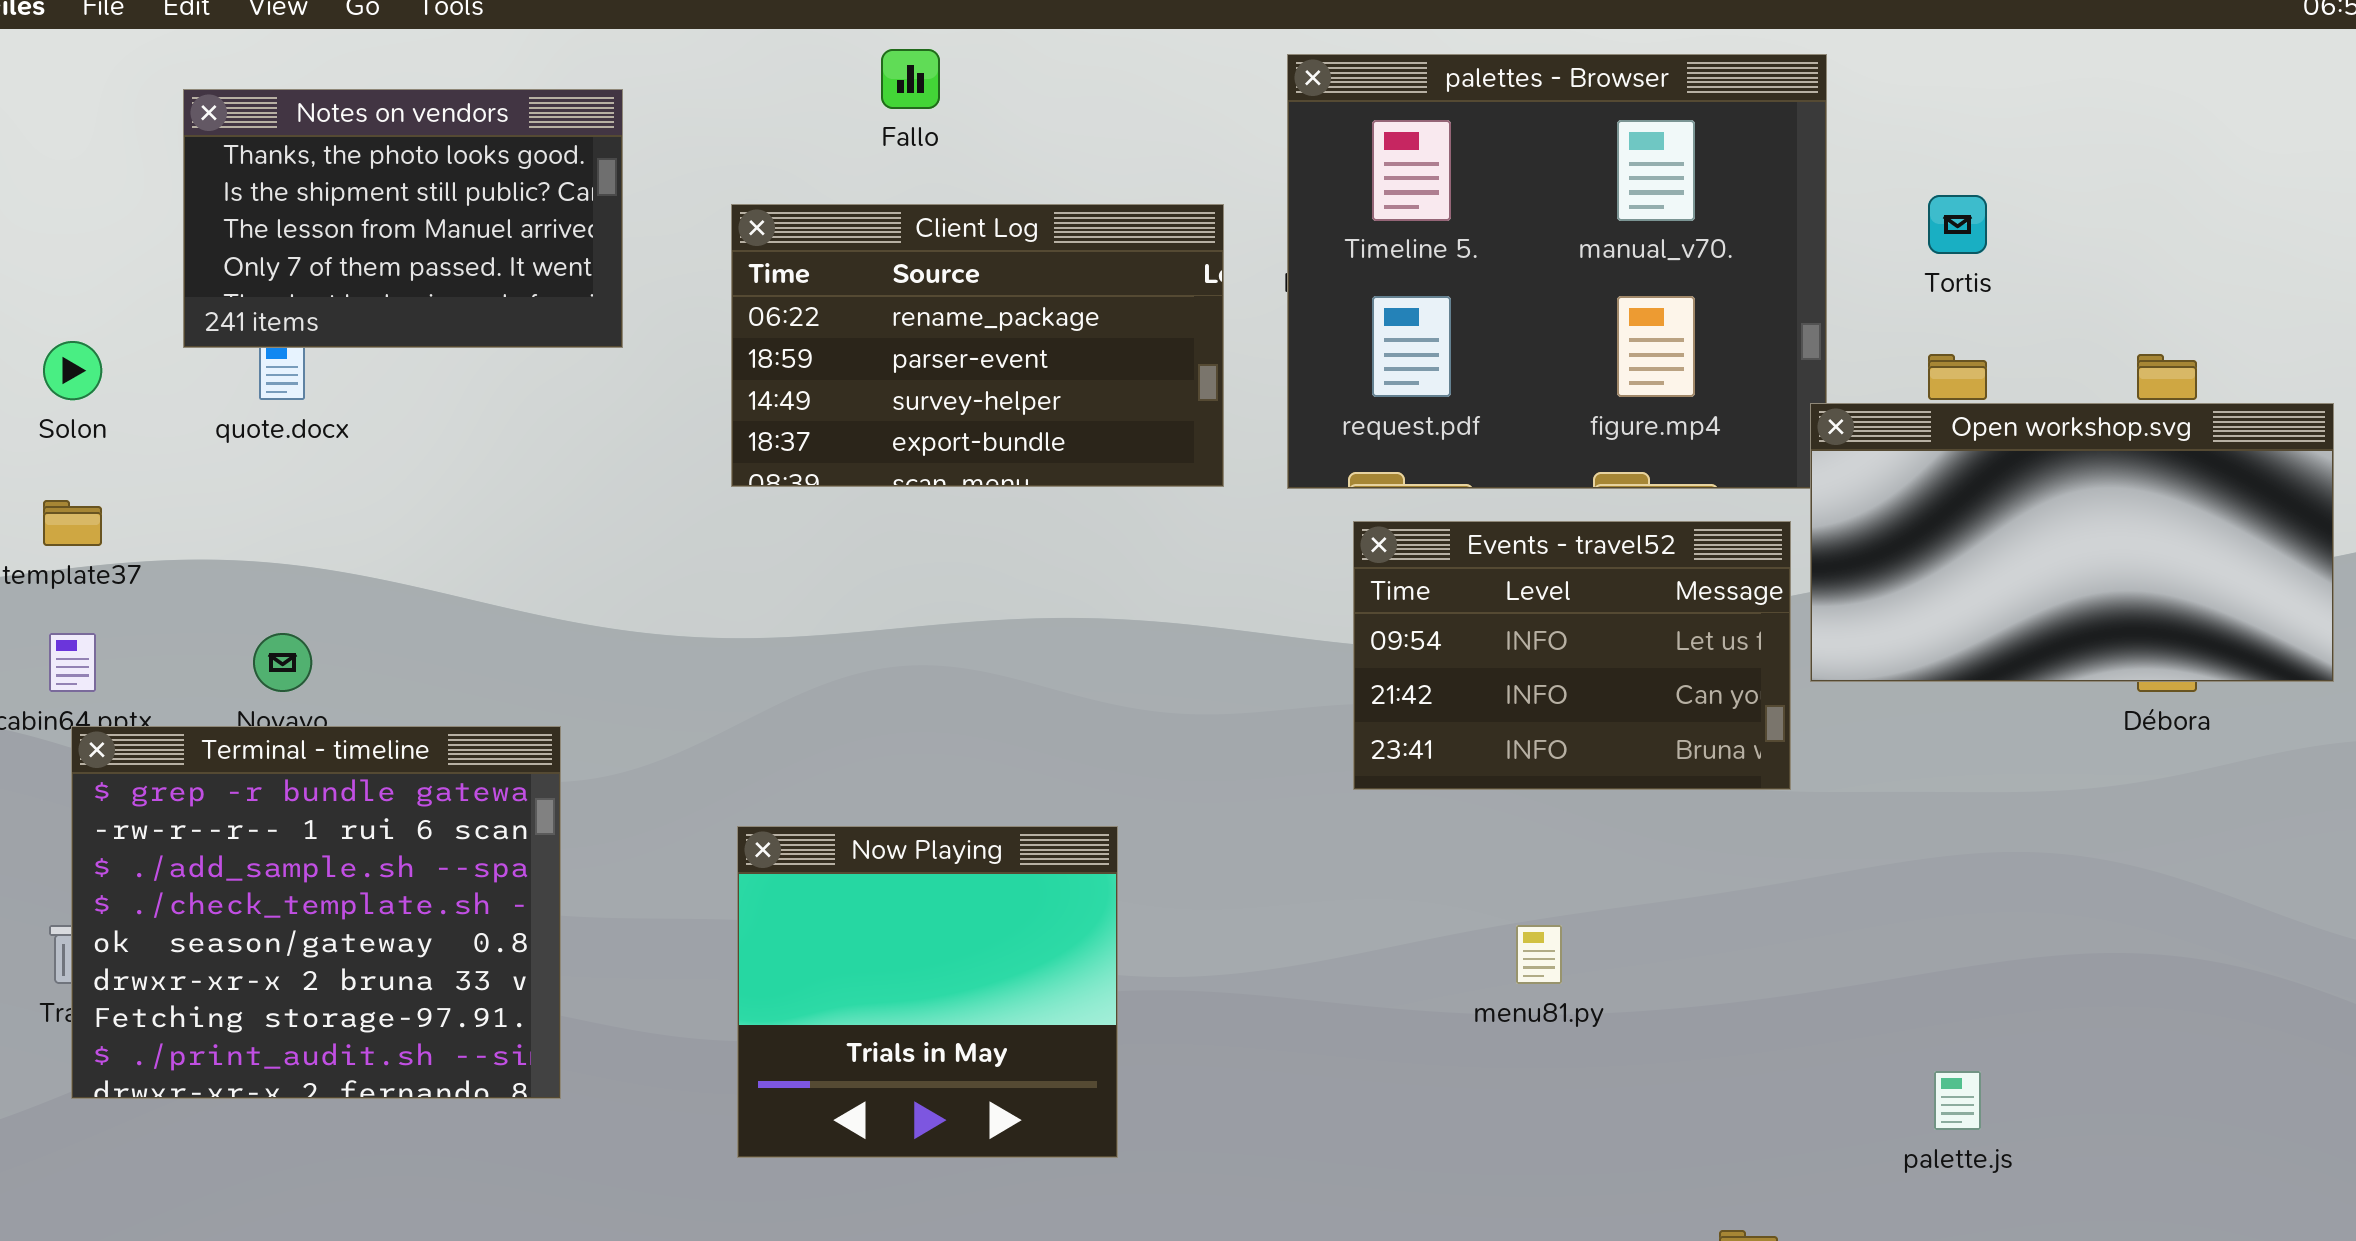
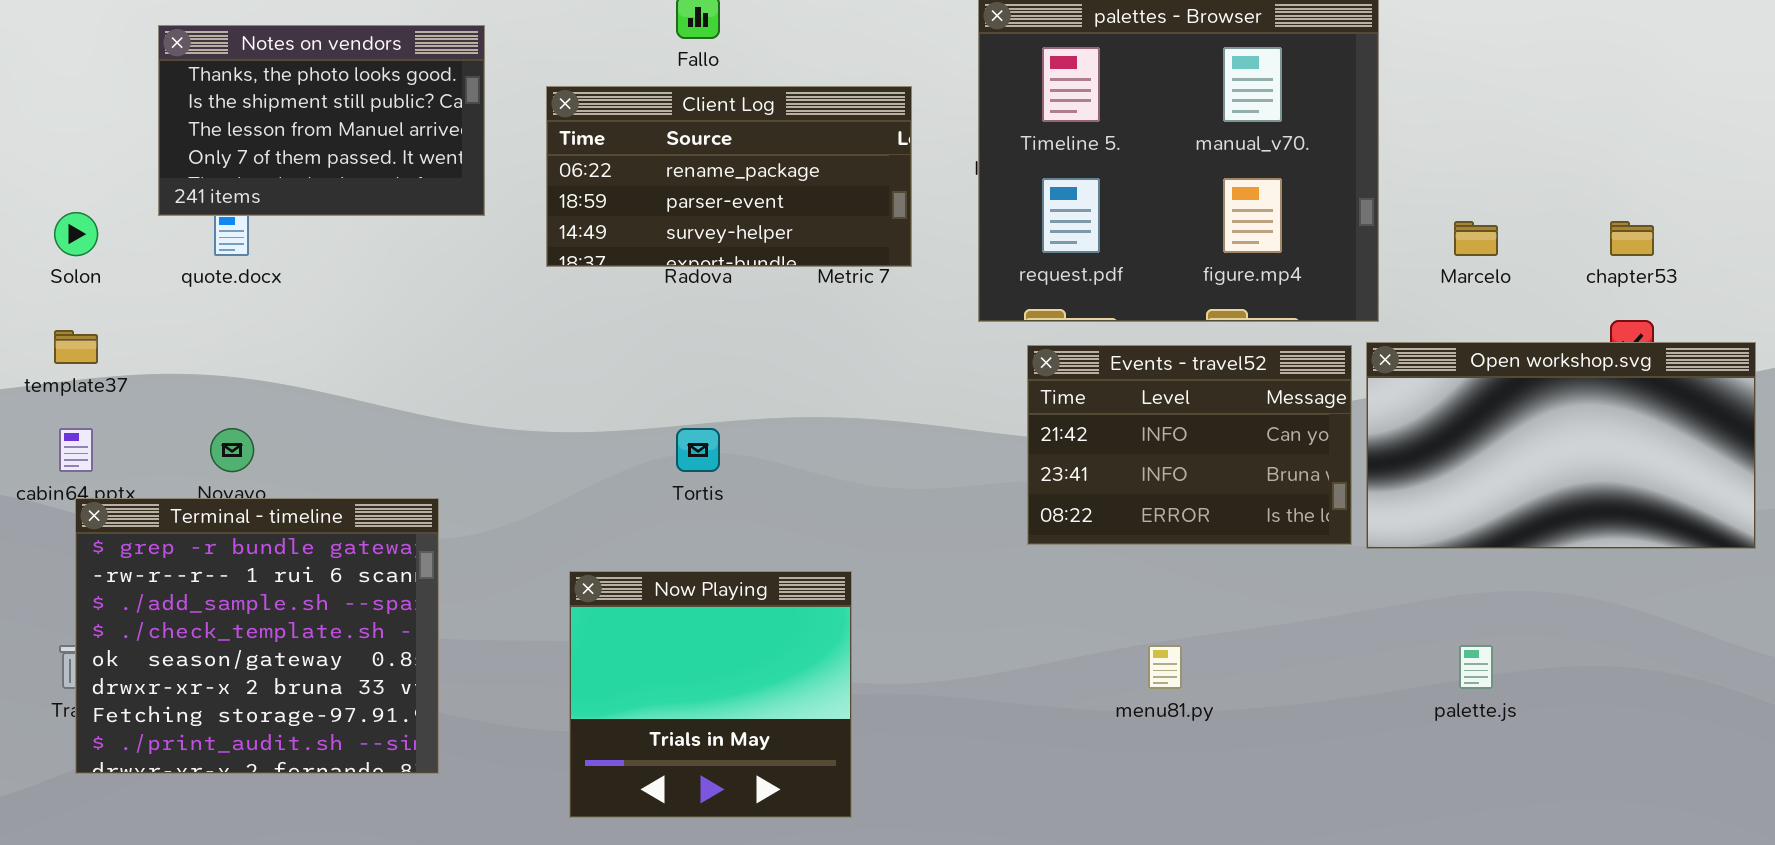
Tortis: [1928,195,1987,254] -> [676,428,720,472], moved
Client Log: [731,204,1224,487] -> [546,86,912,267], moved, resized
Open workshop.svg: [1810,403,2334,682] -> [1366,342,1756,549], moved
Events - travel52: [1353,521,1791,790] -> [1027,345,1352,545], scrolled down 1 row
palette.js: [1934,1071,1981,1130] -> [1459,645,1493,689], moved

